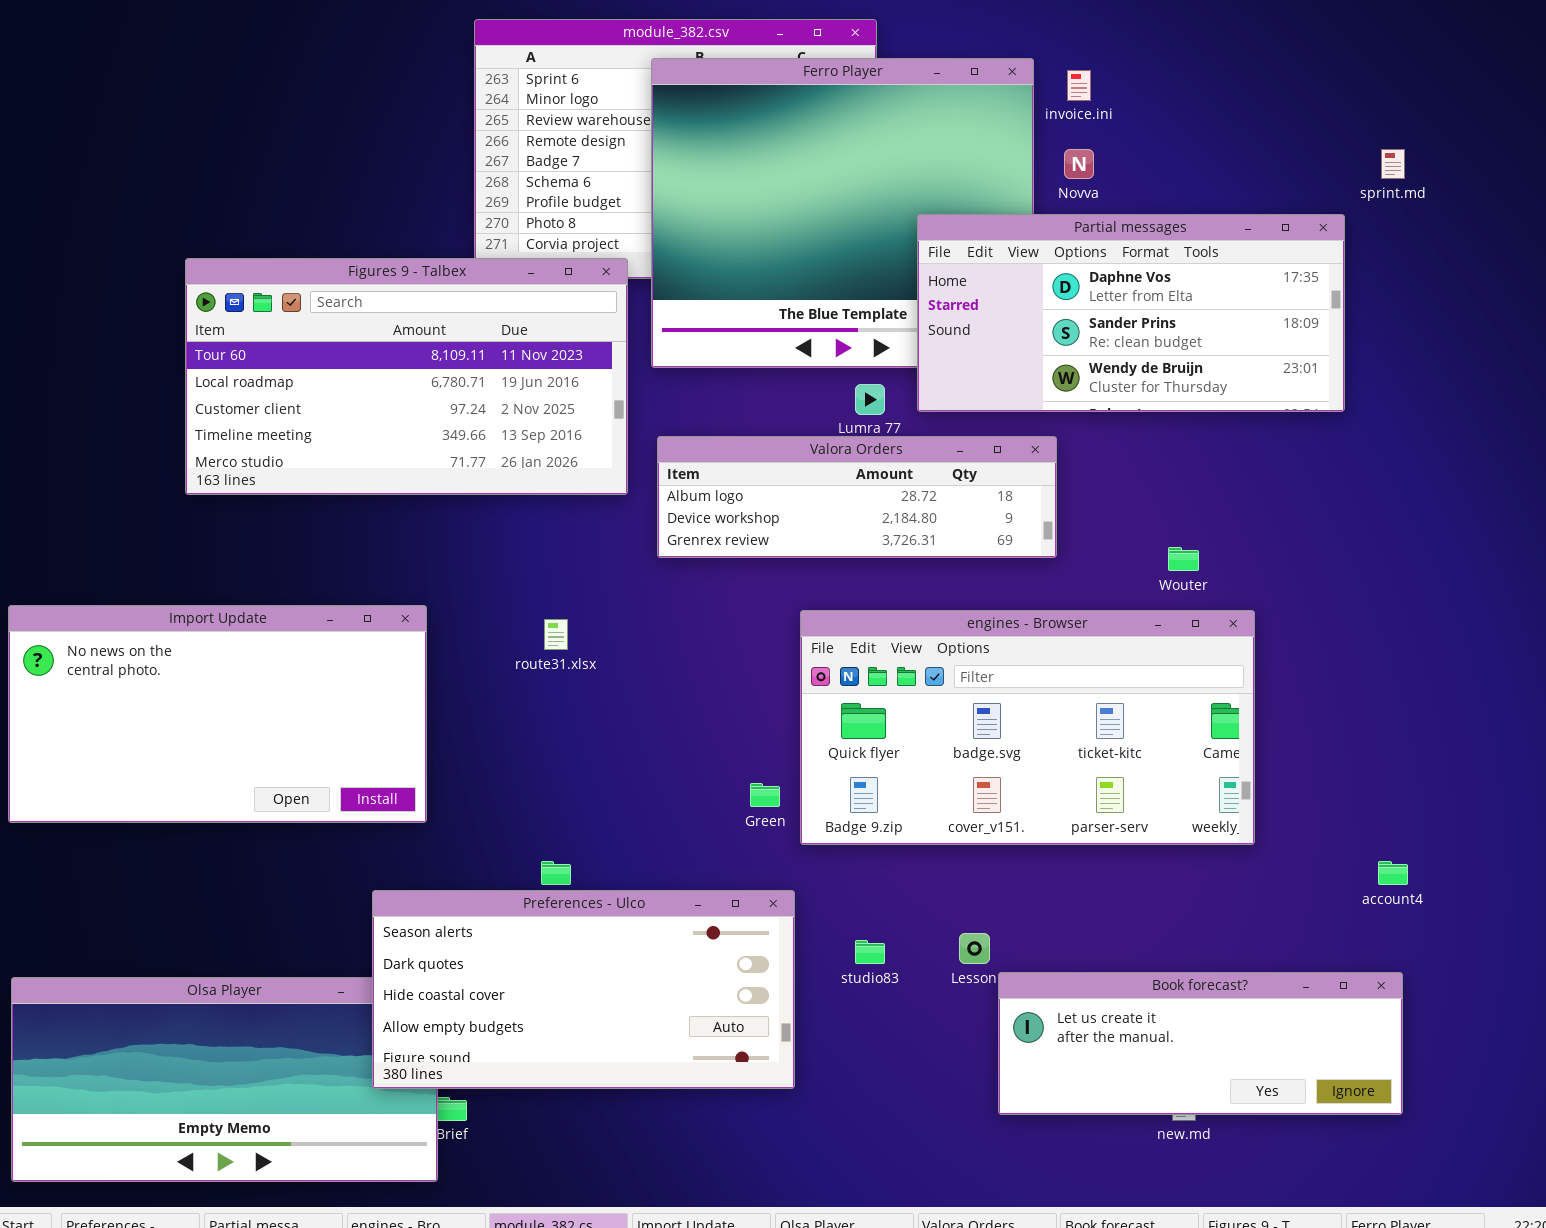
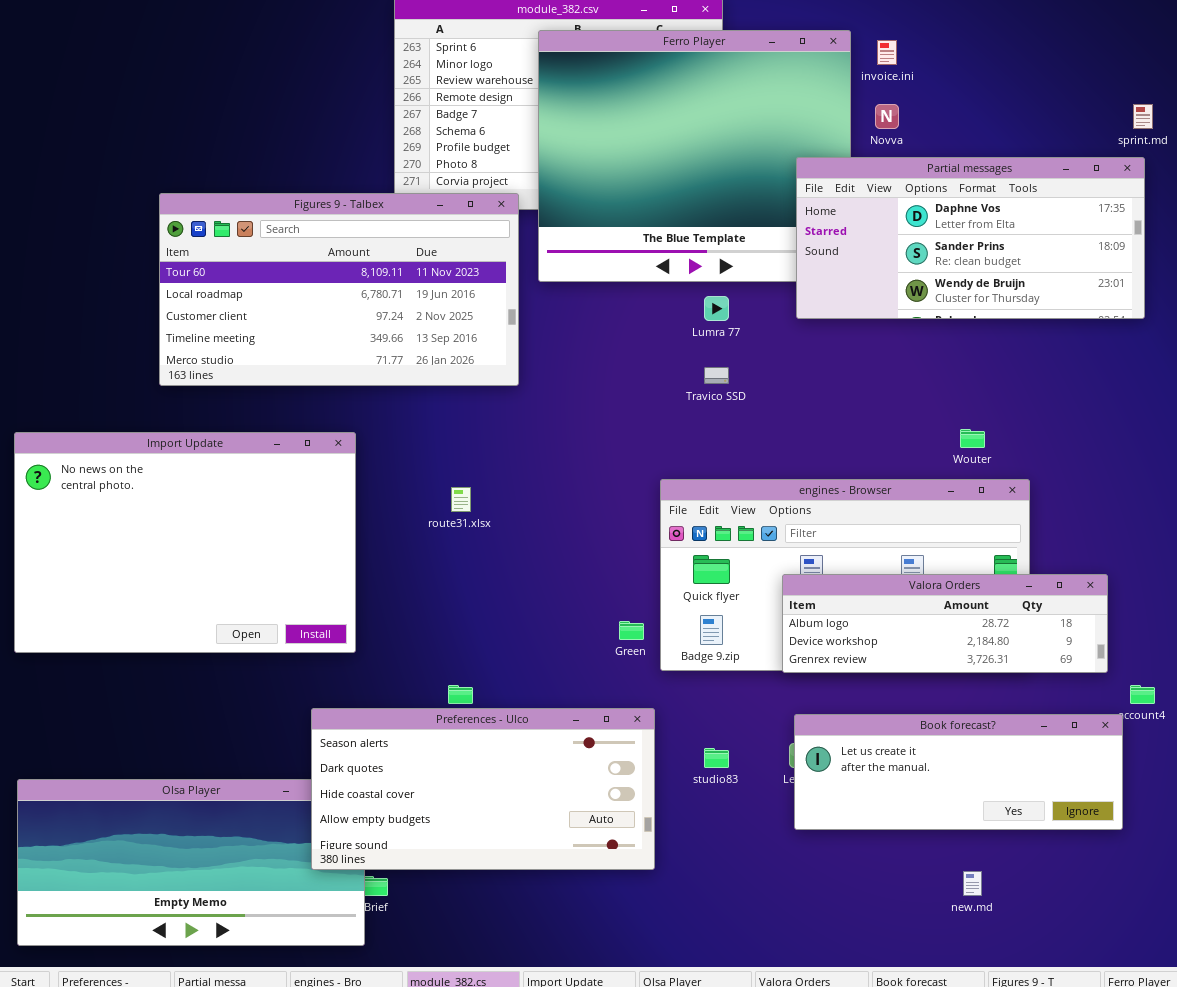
Partial messages: [917,214,1345,412] -> [796,157,1145,319], moved
Valora Orders: [657,436,1057,558] -> [782,574,1108,673], moved
Import Update: [8,605,427,823] -> [14,432,356,653], resized
Book forecast?: [998,972,1403,1115] -> [794,714,1123,830], moved

